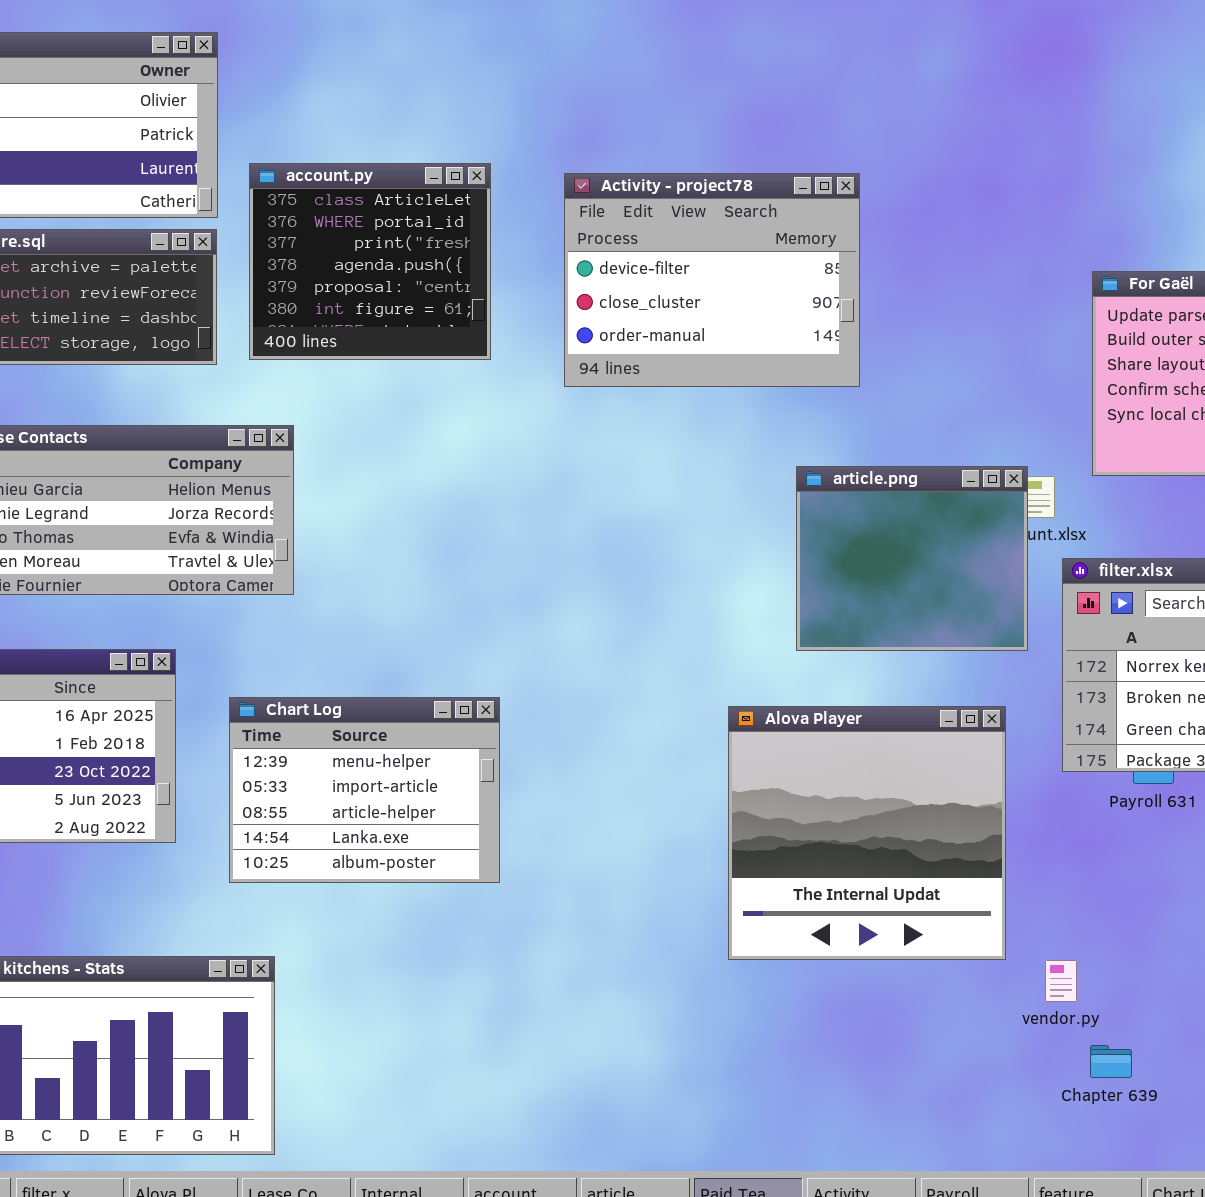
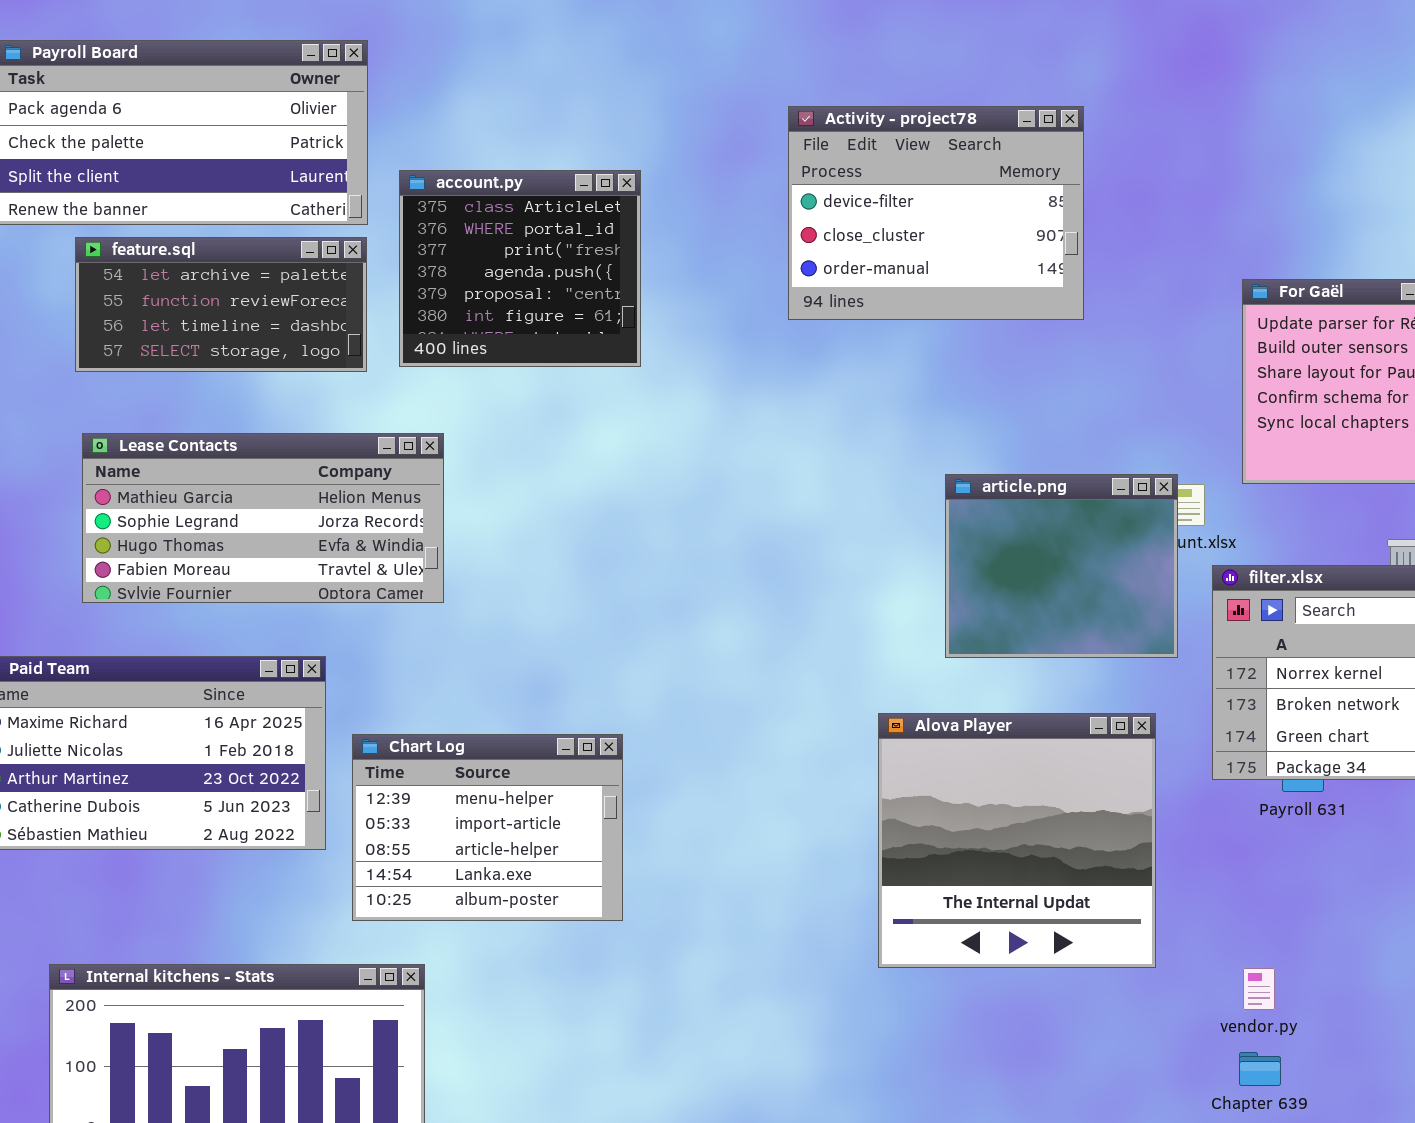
Activity - project78: [564,173,860,387] -> [788,106,1084,320], moved
Chart Log: [229,697,500,883] -> [352,734,623,921], moved
vendor.py: [1045,960,1077,1002] -> [1243,968,1275,1010], moved

